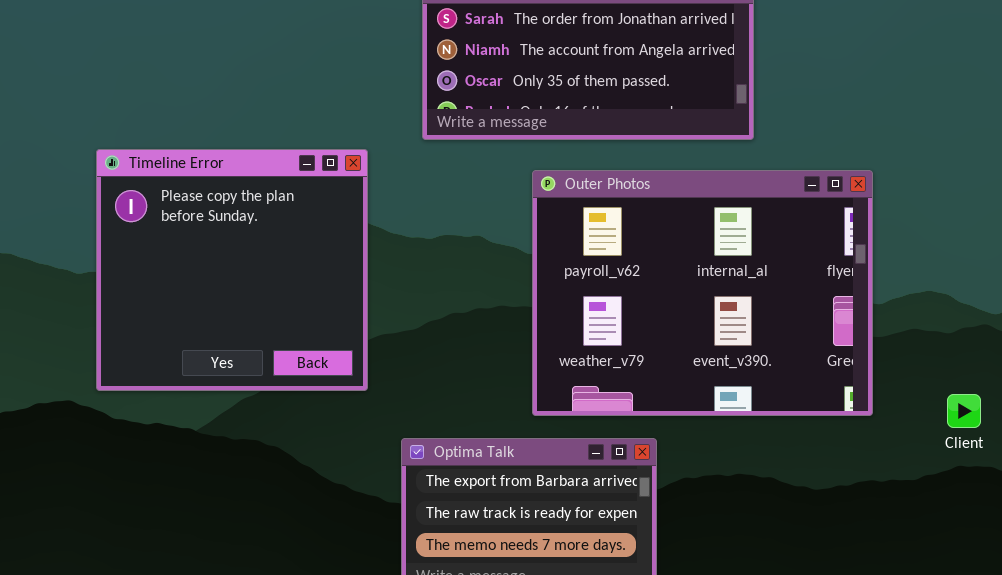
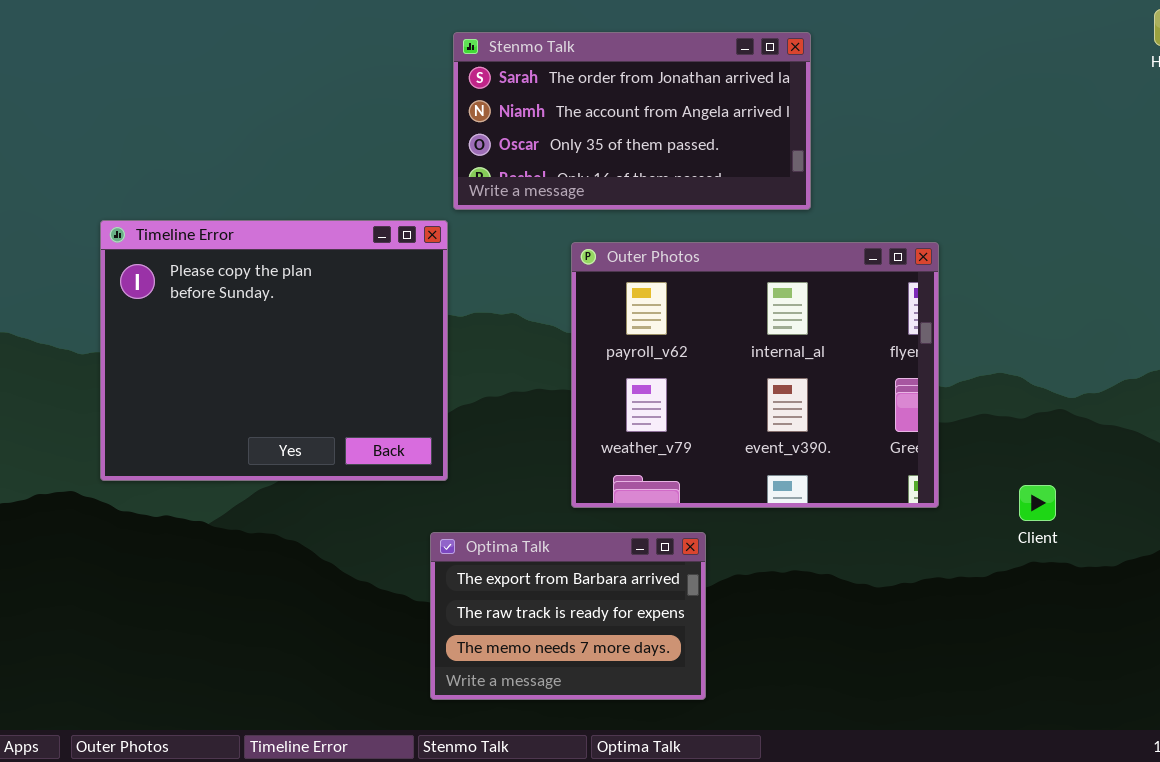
Timeline Error: [96,149,368,391] -> [100,220,448,481], resized

